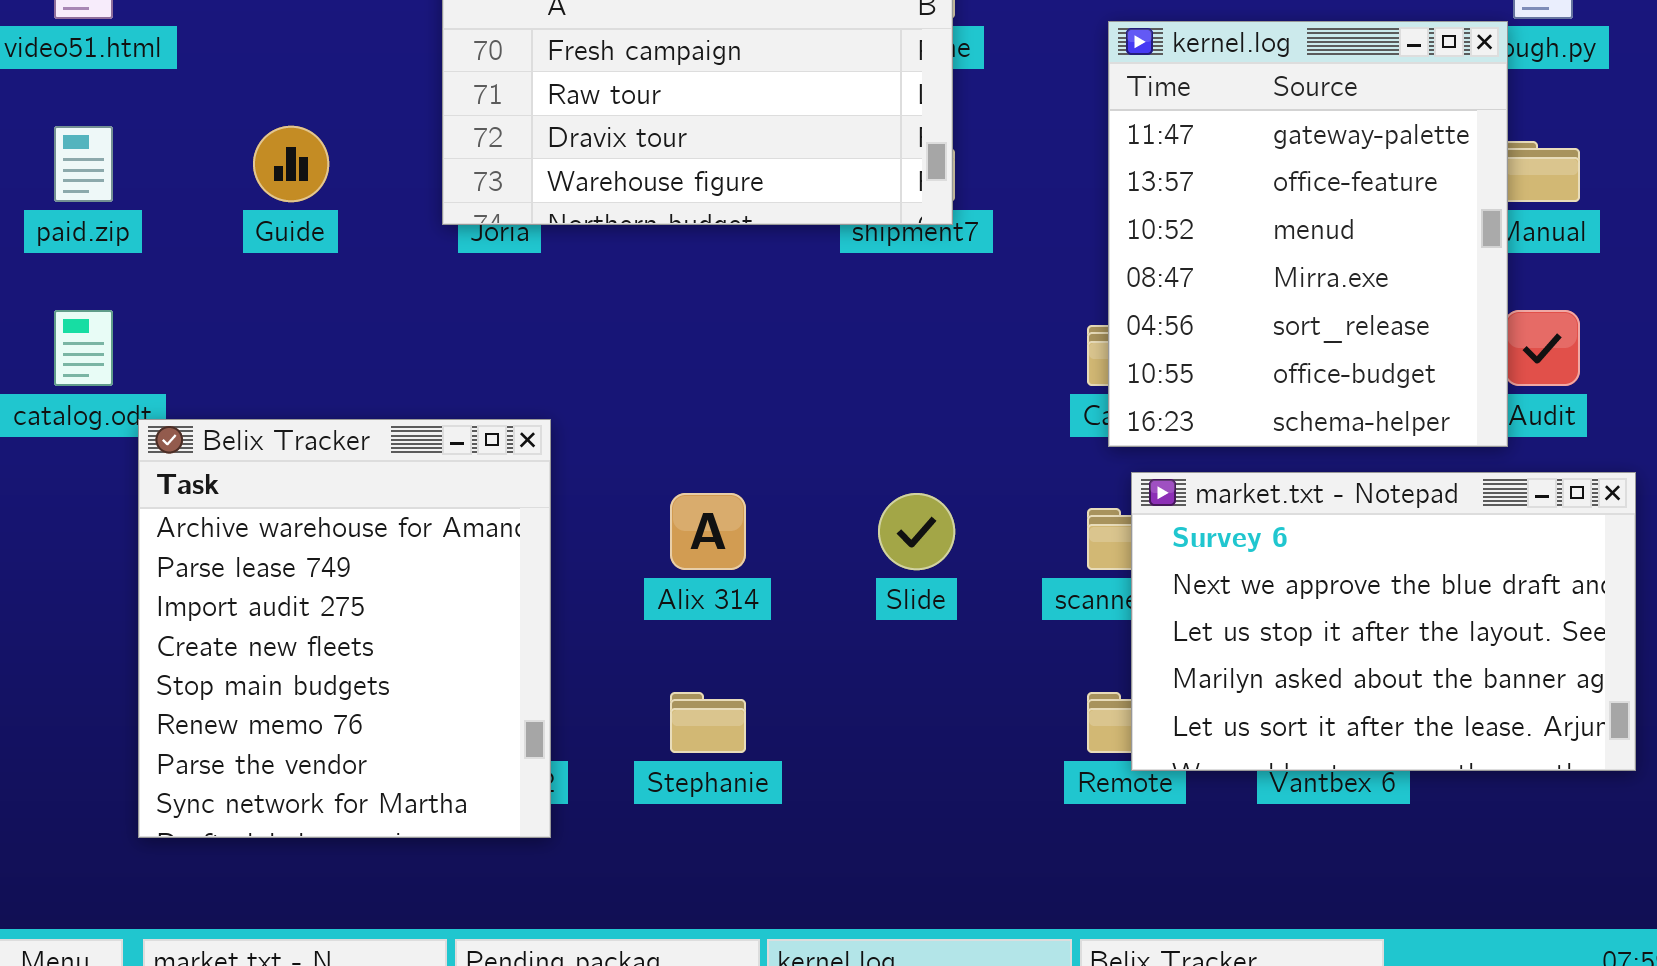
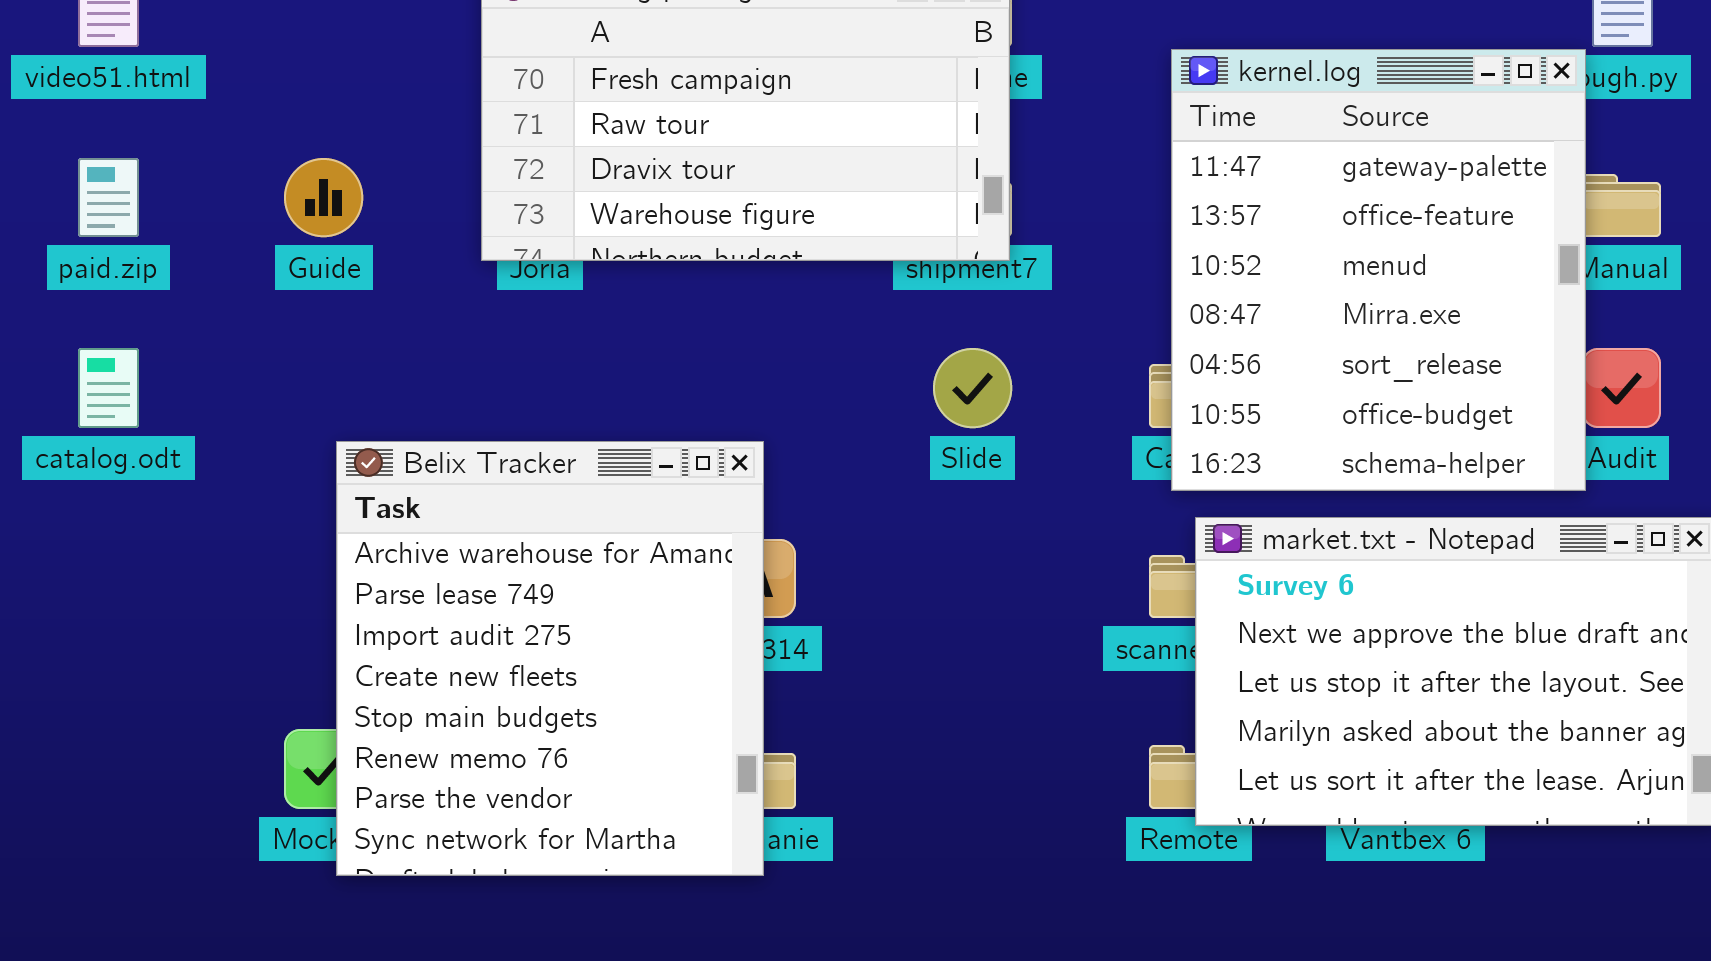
Belix Tracker: [138,419,551,838] -> [336,441,764,876], moved
Slide: [878,493,955,570] -> [933,348,1012,428], moved

